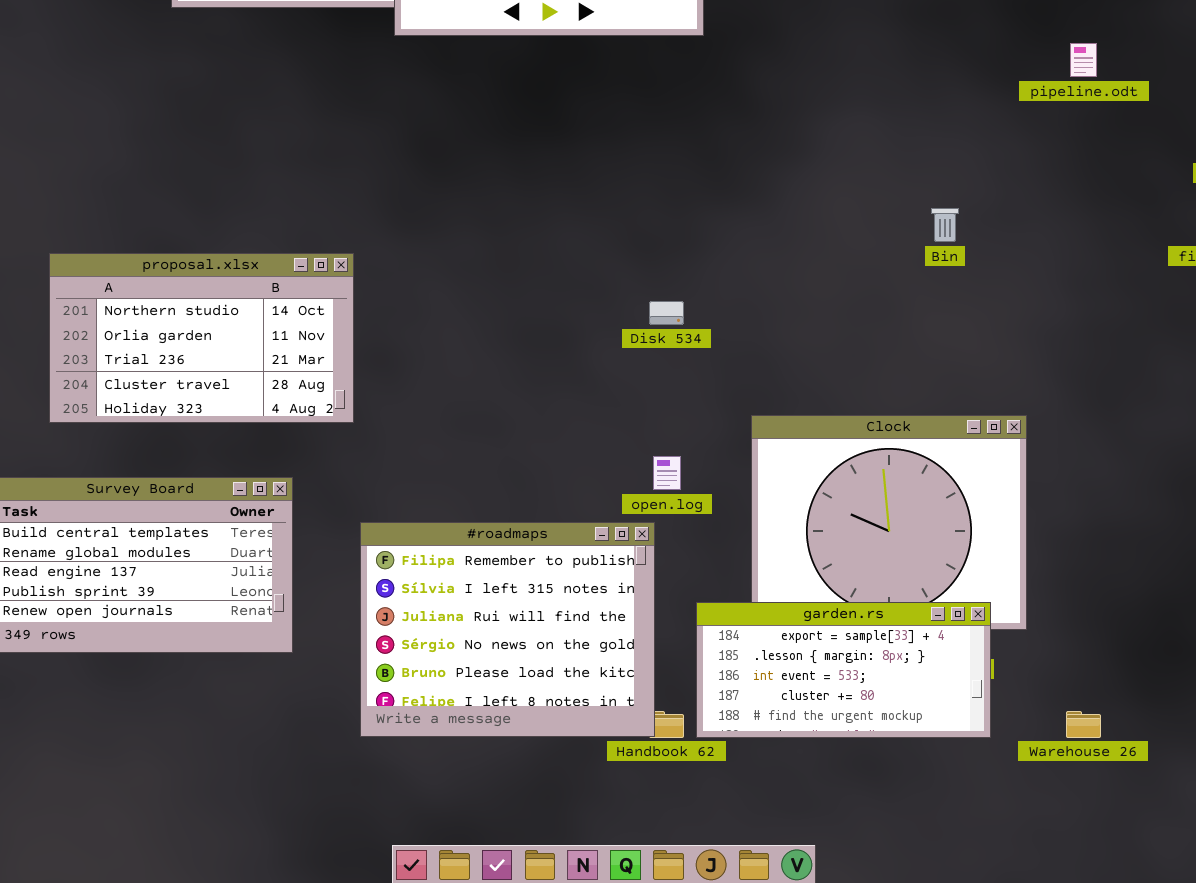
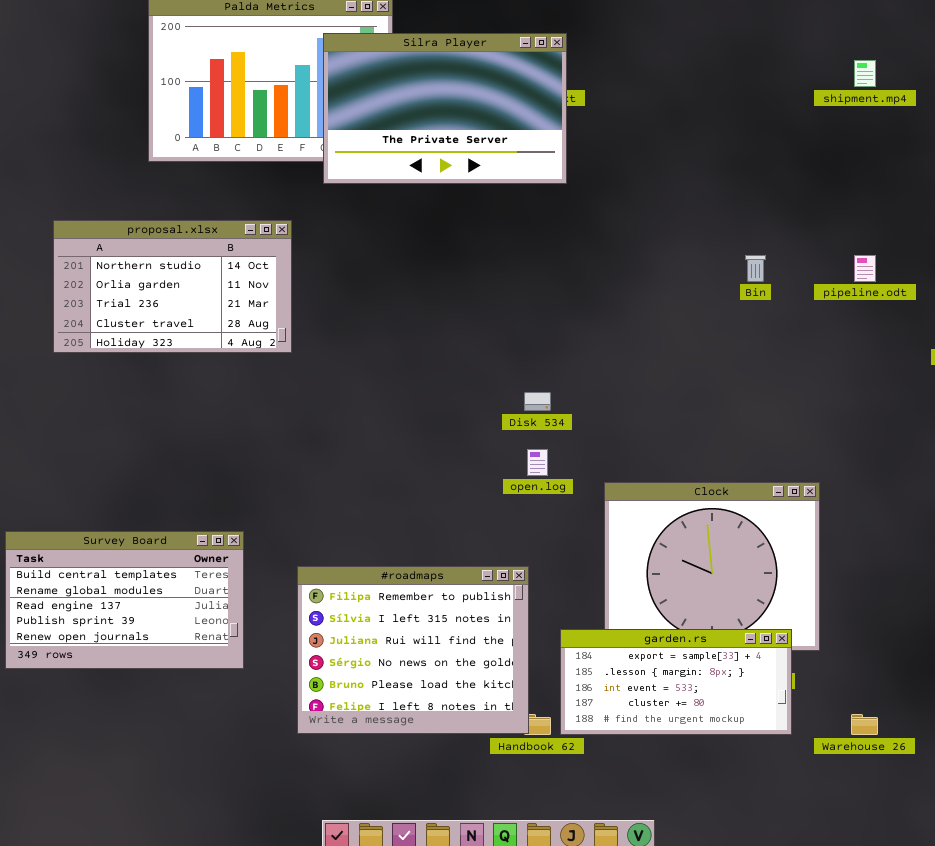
pipeline.odt: [1070,43,1097,77] -> [854,255,876,282], moved
Bin: [931,208,959,242] -> [745,255,766,282], moved
proposal.xlsx: [49,253,354,423] -> [53,220,292,353], moved
open.log: [653,456,681,490] -> [527,449,548,476], moved

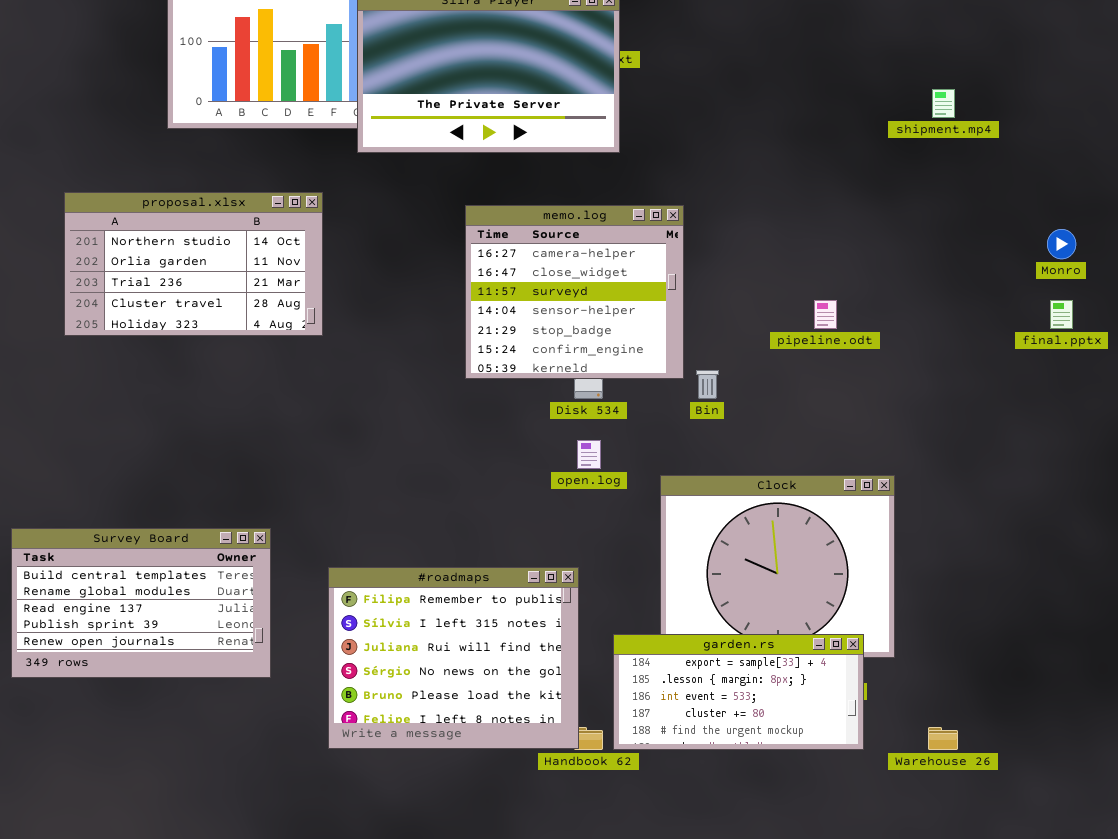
shipment.mp4: [854,60,876,87] -> [932,89,955,118], moved
memo.log: none -> [465,205,684,379], opened
Bin: [745,255,766,282] -> [696,370,719,399], moved
pipeline.odt: [854,255,876,282] -> [814,300,837,329], moved

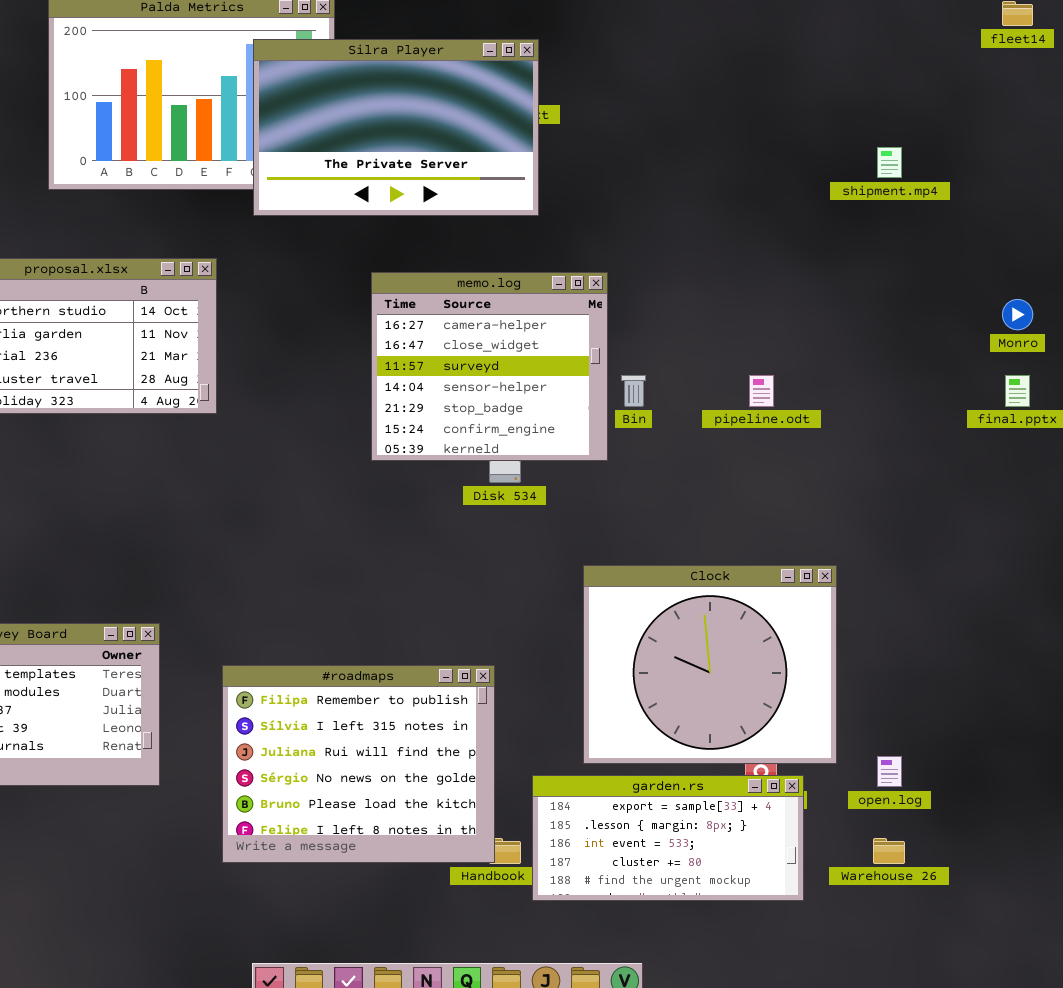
Bin: [696,370,719,399] -> [621,375,646,407], moved
open.log: [577,440,601,469] -> [877,756,902,787], moved
garden.rs: [613,634,864,750] -> [532,775,804,901], moved

